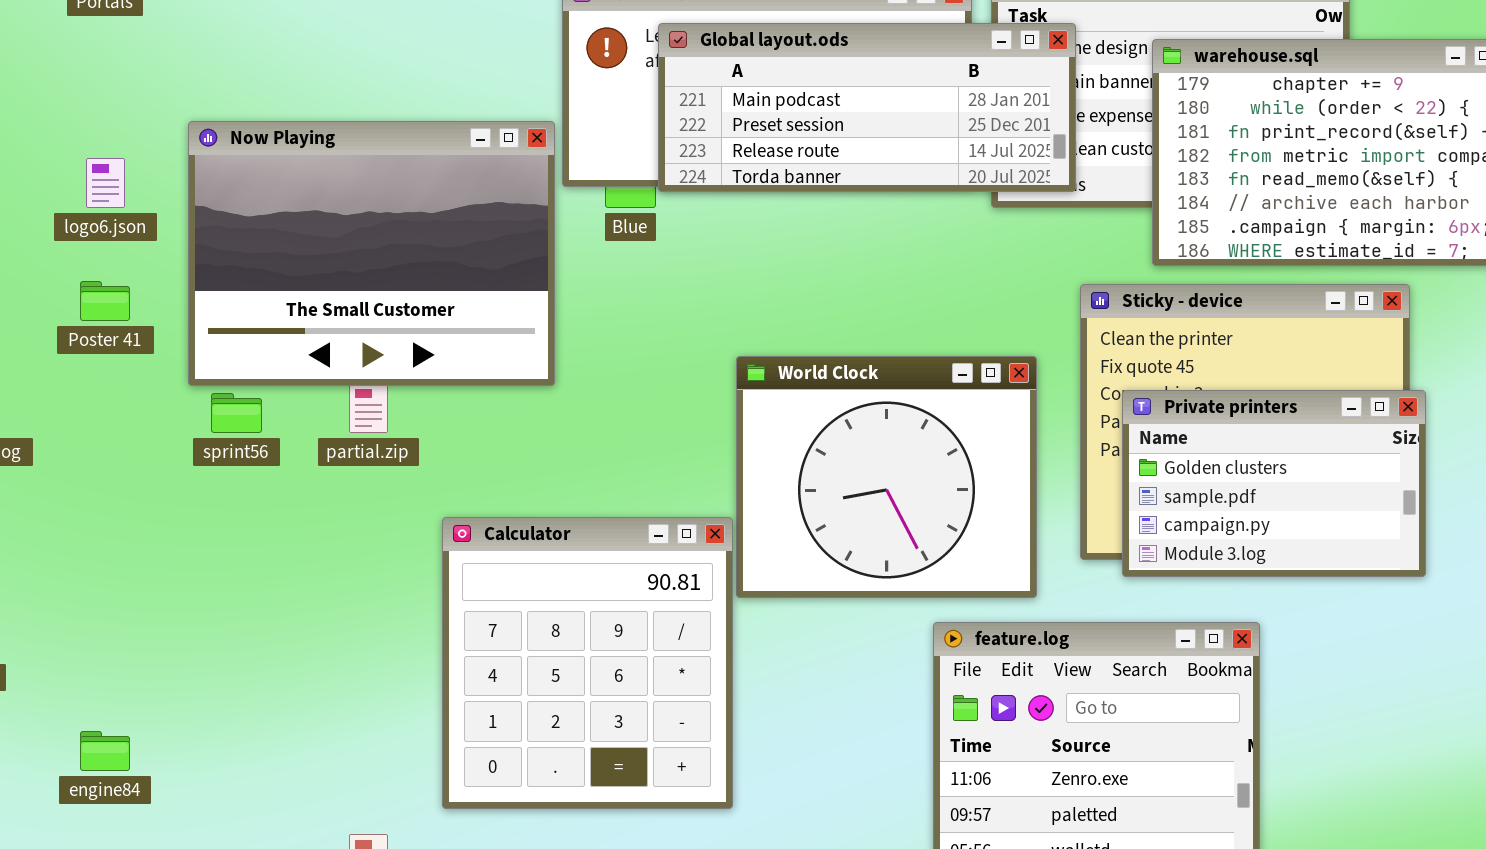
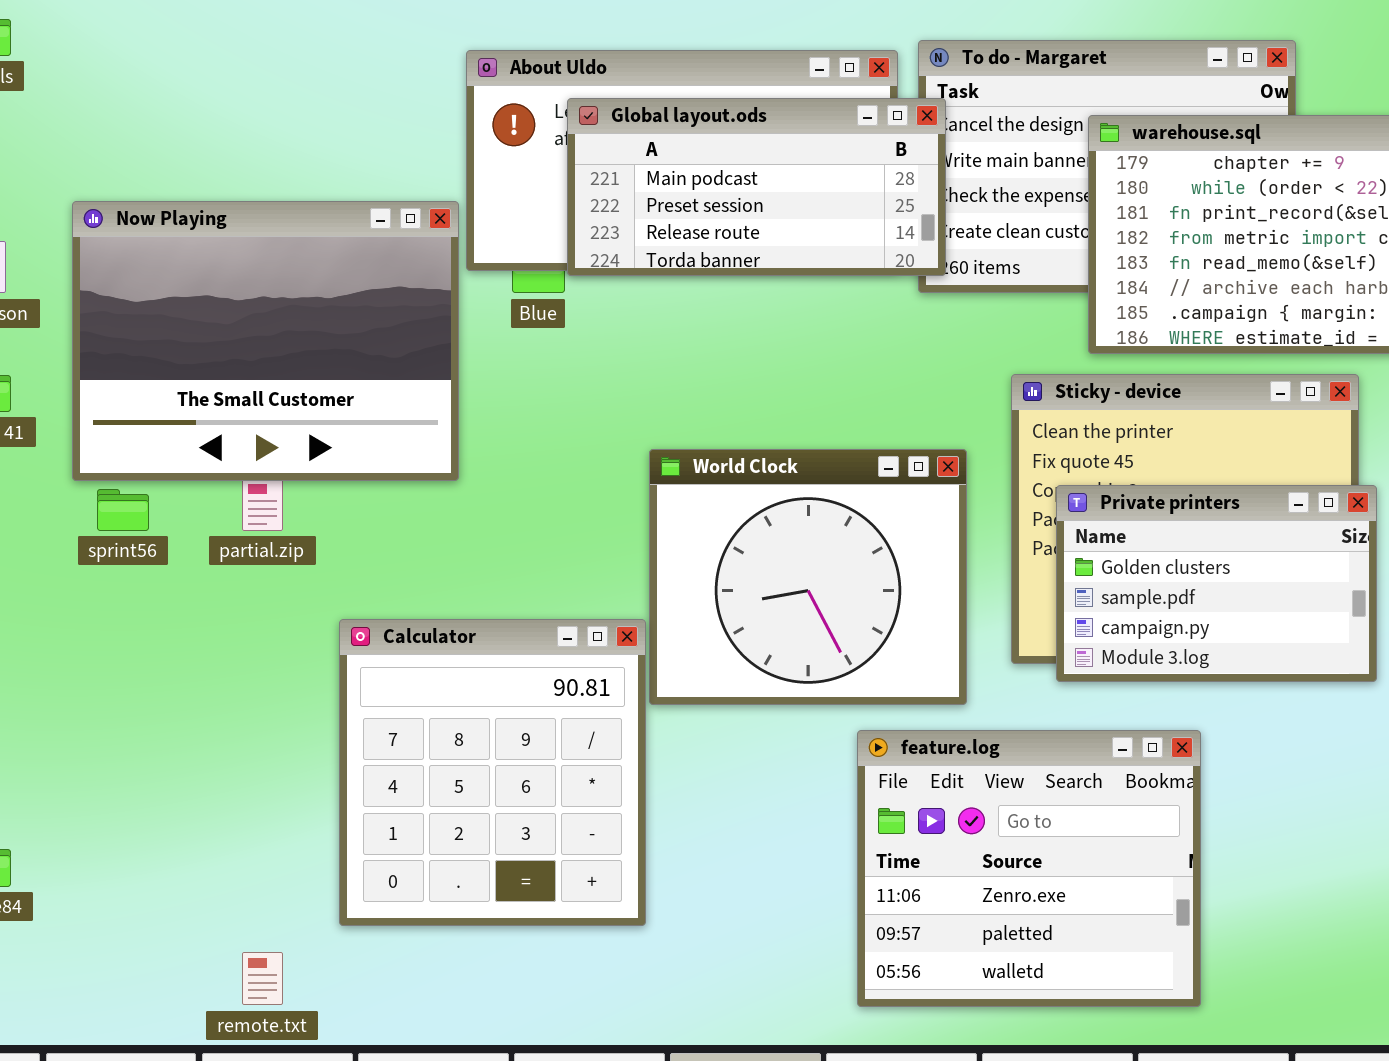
Global layout.ods: [658,23,1076,192] -> [567,98,946,276], resized

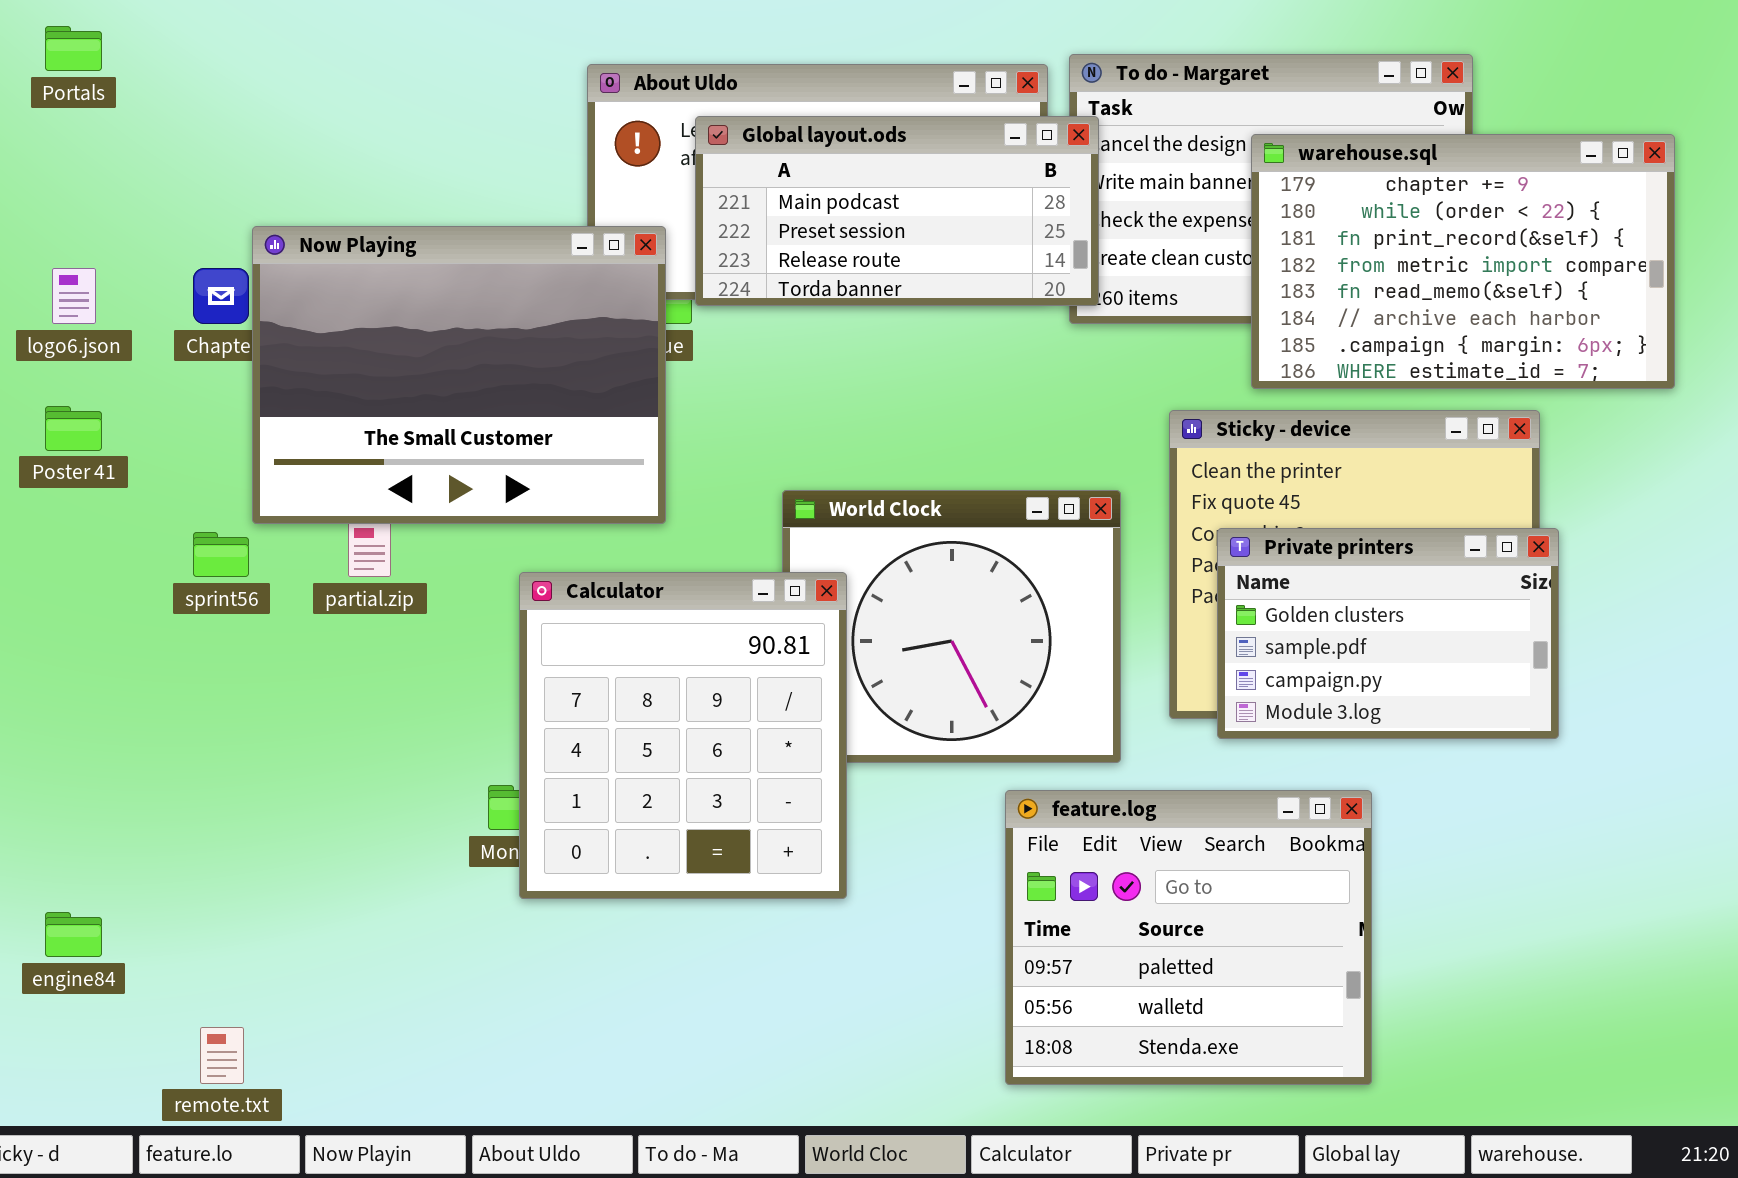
Now Playing: [72,201,459,481] -> [252,226,666,524], moved
Calculator: [339,619,646,926] -> [519,572,847,899], moved
feature.log: [857,730,1201,1007] -> [1005,790,1372,1085], scrolled down 1 row
remote.txt: [242,952,283,1005] -> [200,1027,244,1084], moved

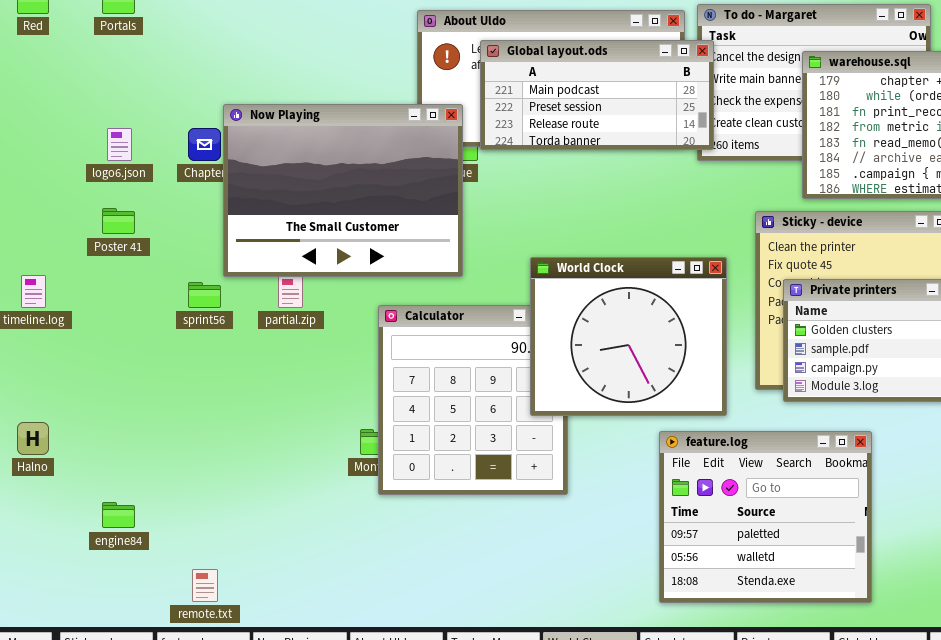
World Clock: [782,490,1121,763] -> [530,257,727,416], raised

